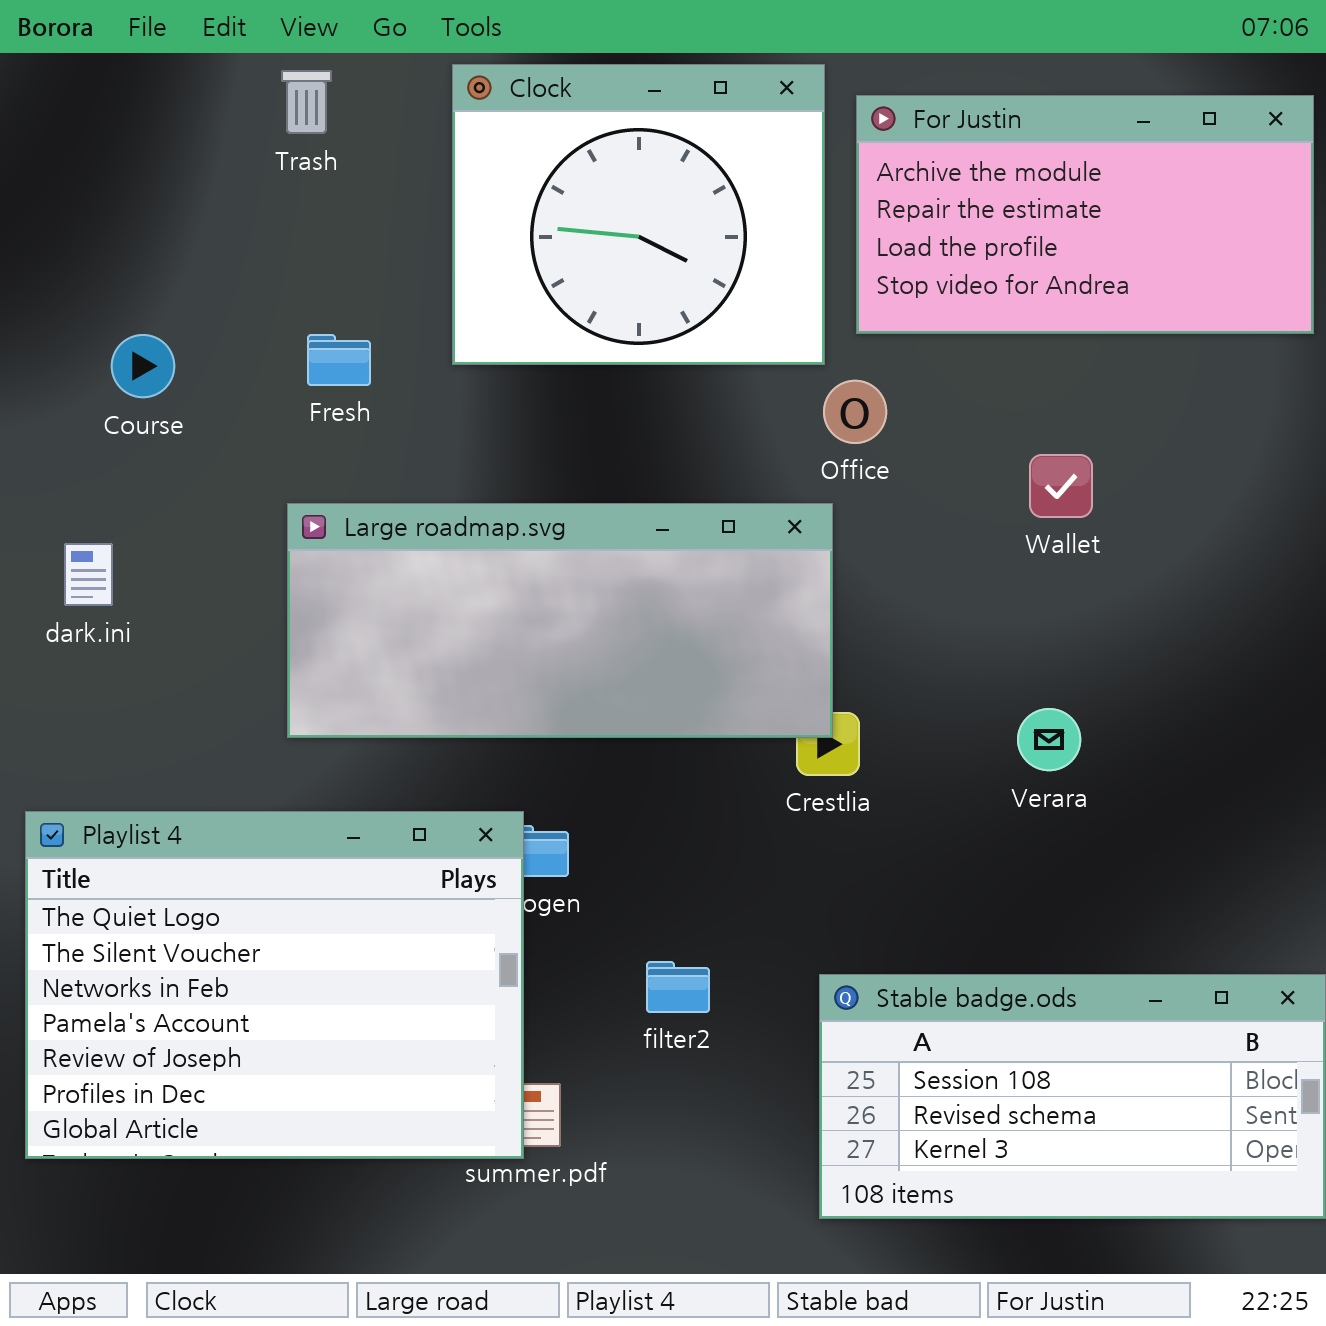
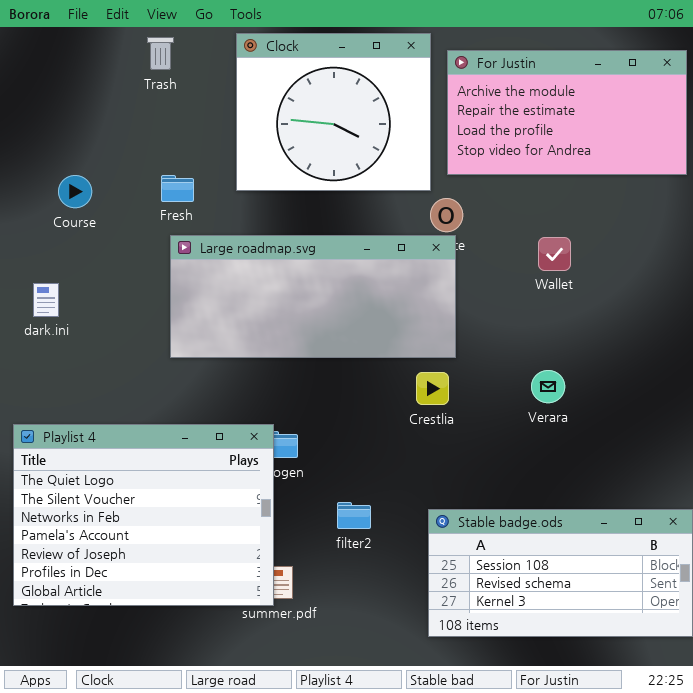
Large roadmap.svg: [287,503,833,738] -> [170,235,456,358], moved

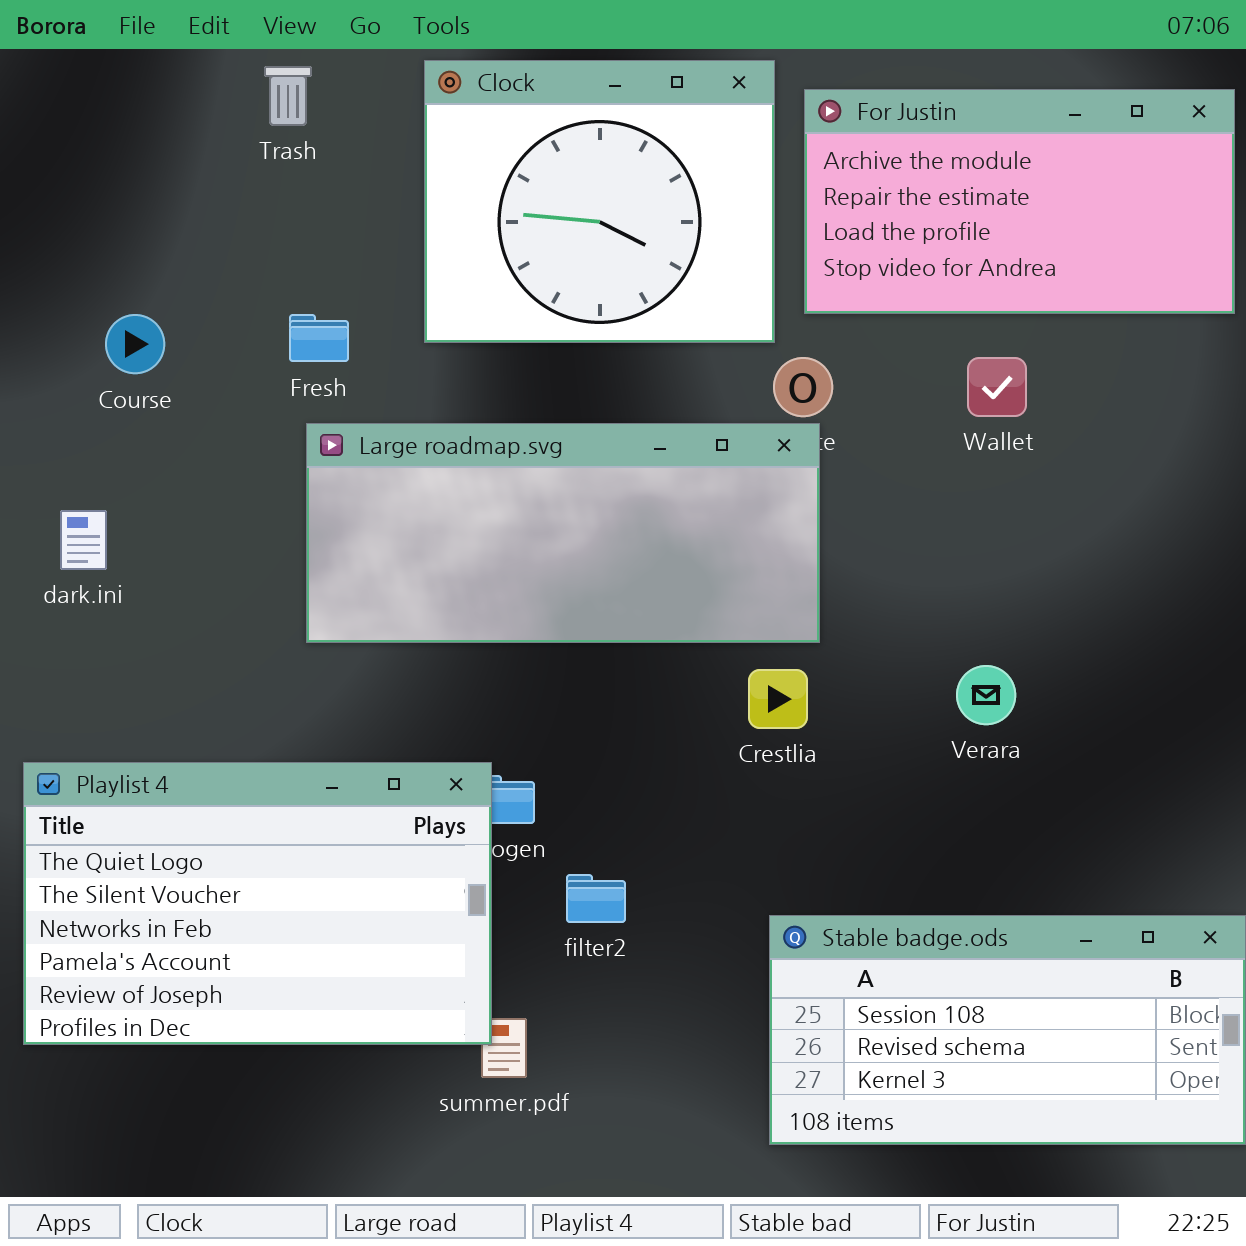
Wallet: [538,237,571,271] -> [967,357,1027,417], moved
Playlist 4: [13,424,274,606] -> [23,762,492,1045], resized
filter2: [337,502,371,529] -> [566,874,626,923], moved

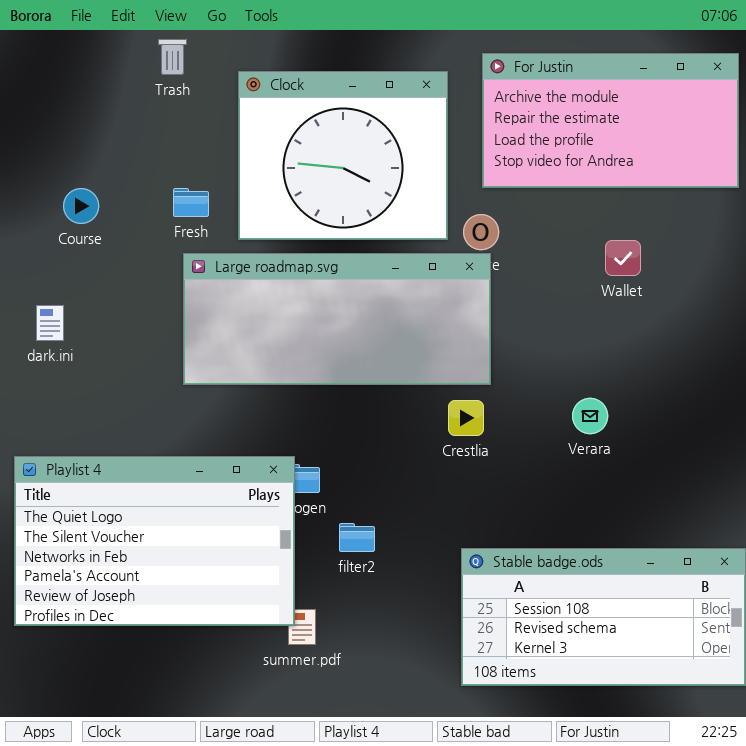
Clock: [424,60,775,343] -> [238,71,448,240], moved
Wallet: [967,357,1027,417] -> [605,240,641,276], moved

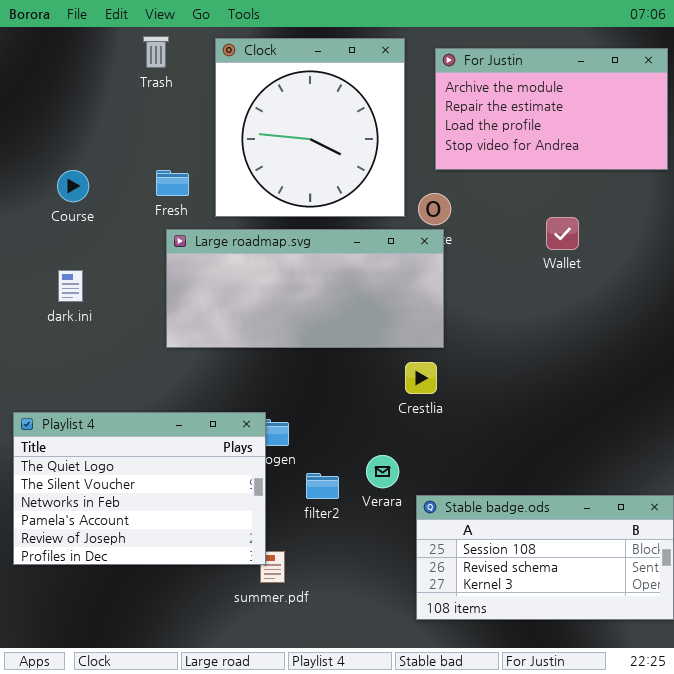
Clock: [238,71,448,240] -> [215,38,405,217], resized
dark.ini: [36,305,64,341] -> [58,270,83,302], moved
Verara: [572,398,608,434] -> [366,455,399,488], moved

